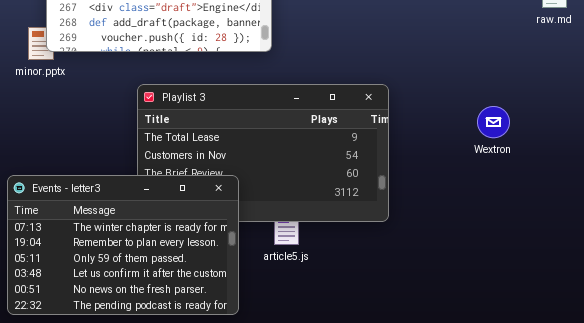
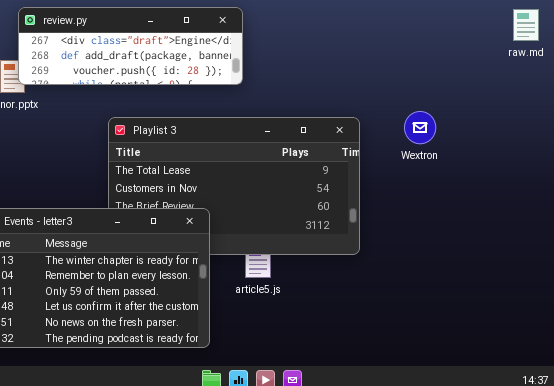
Wextron: [477,106,510,138] -> [404,111,436,144], moved

